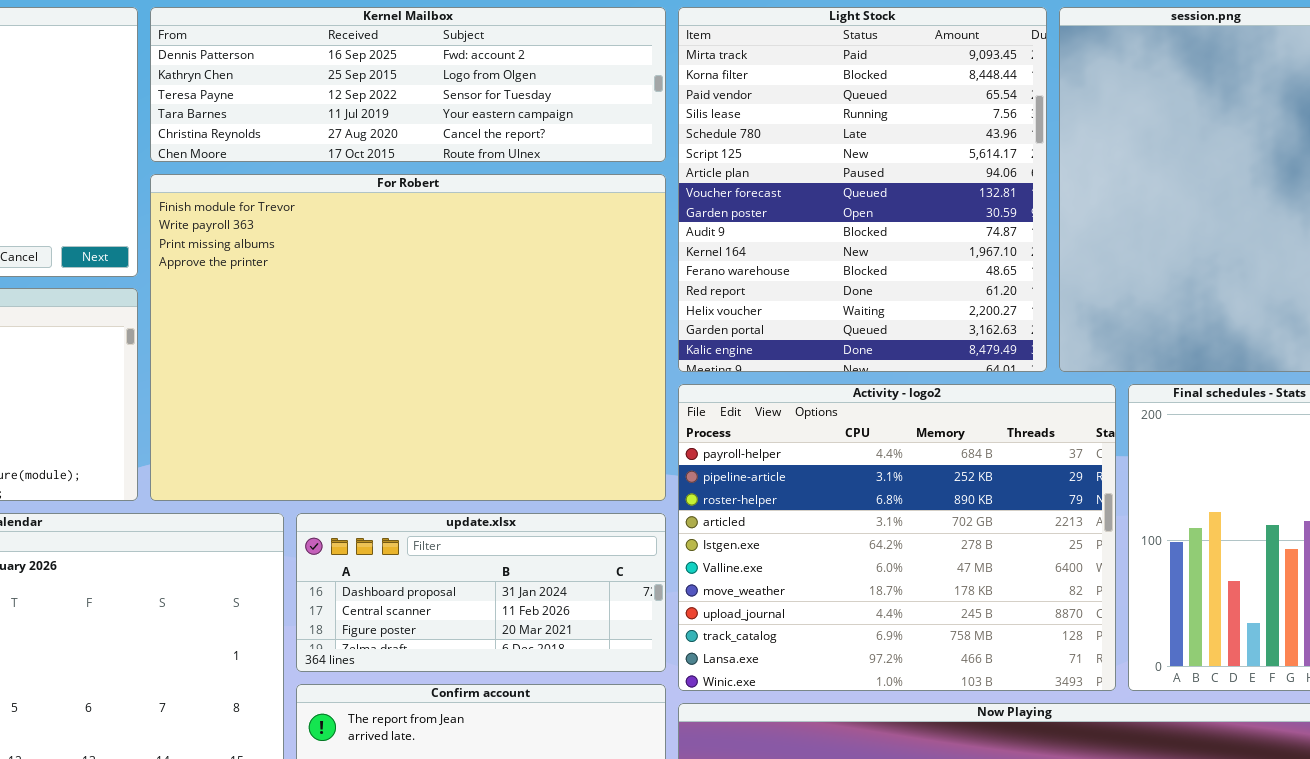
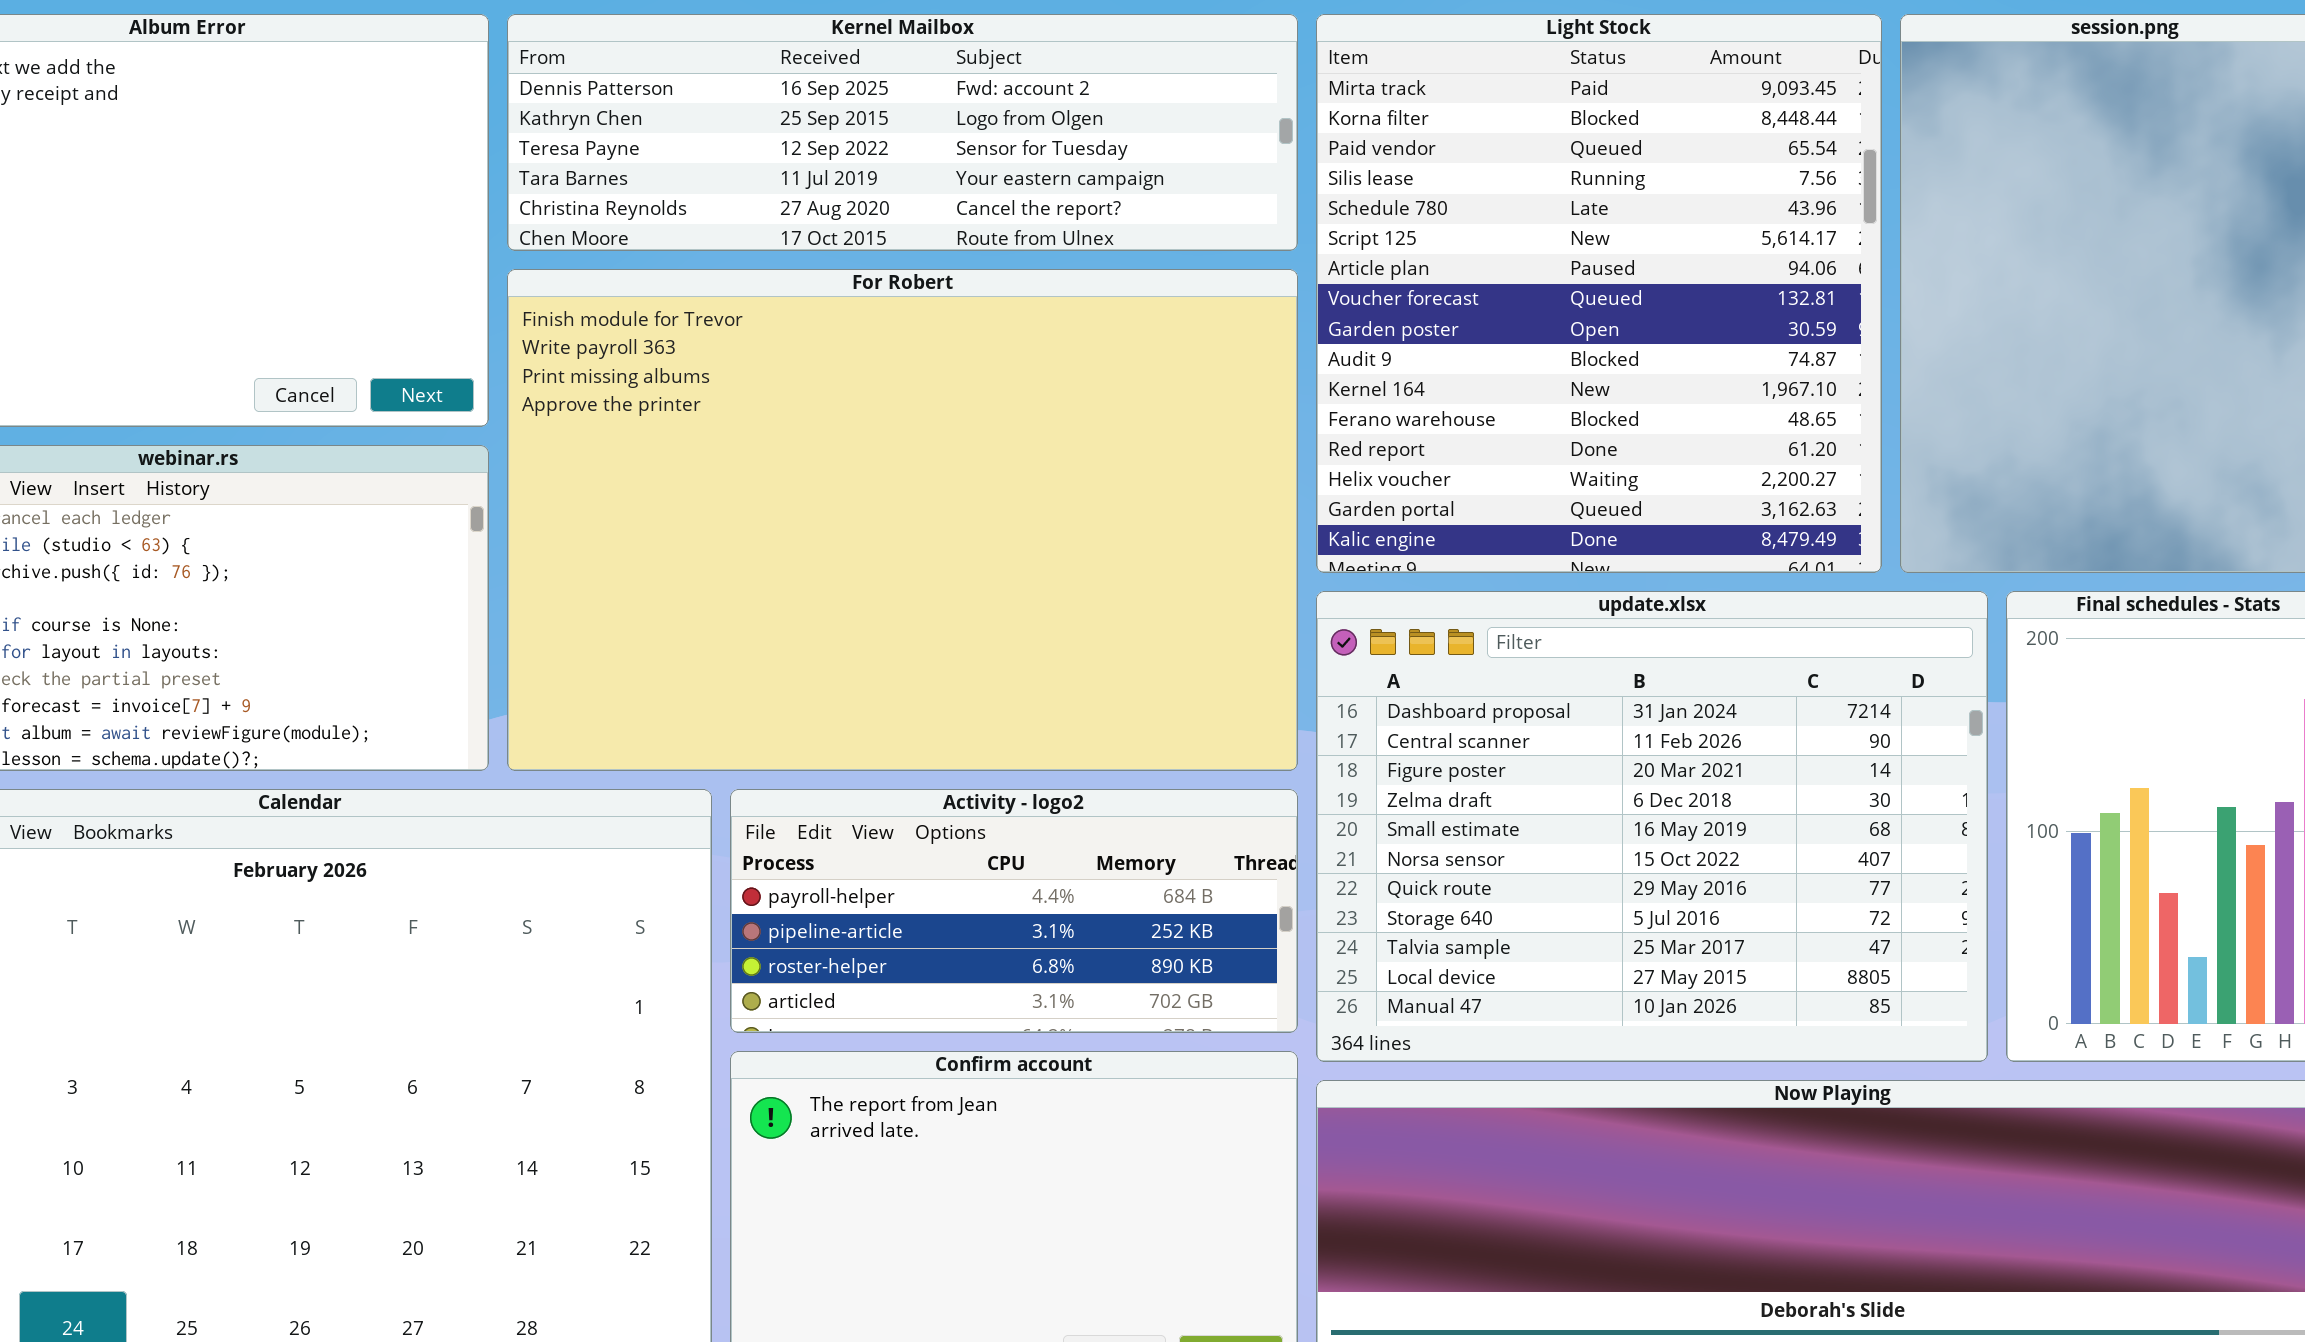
Activity - logo2: [678,384,1116,691] -> [730,789,1298,1033], moved, resized
update.xlsx: [296,513,666,672] -> [1316,591,1988,1062], moved, resized

